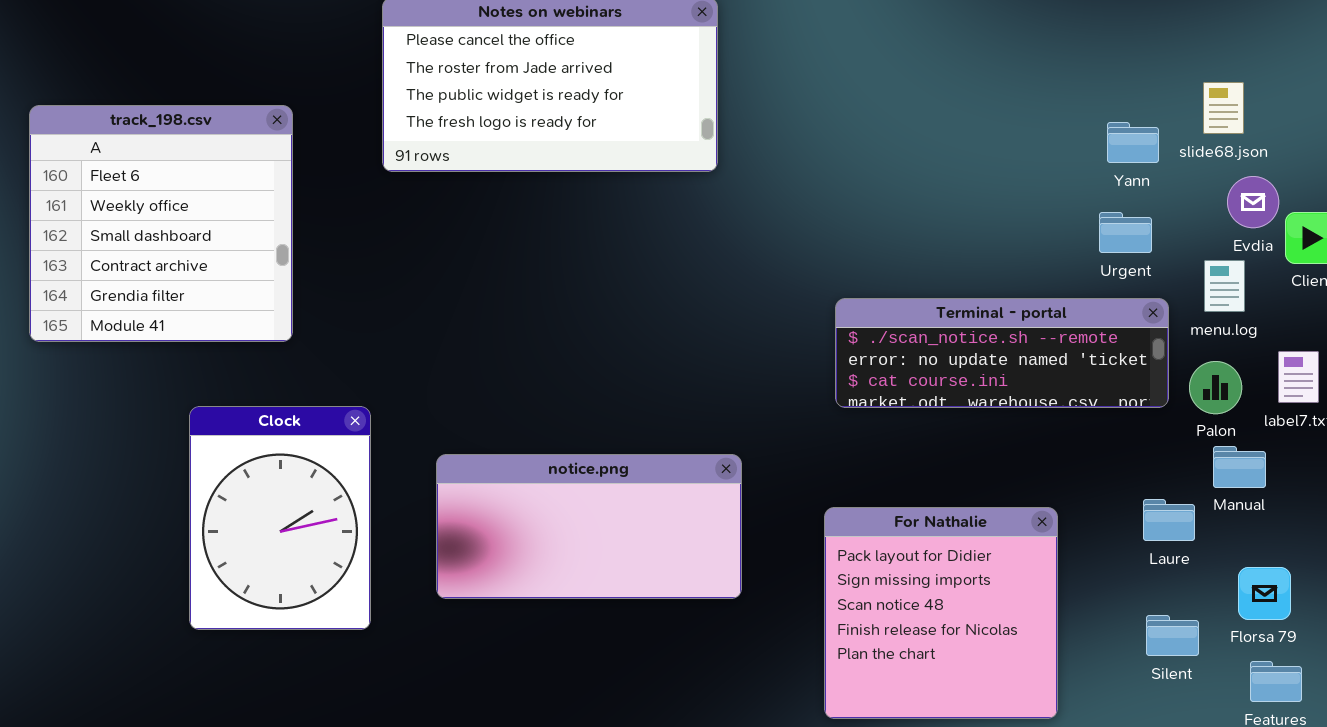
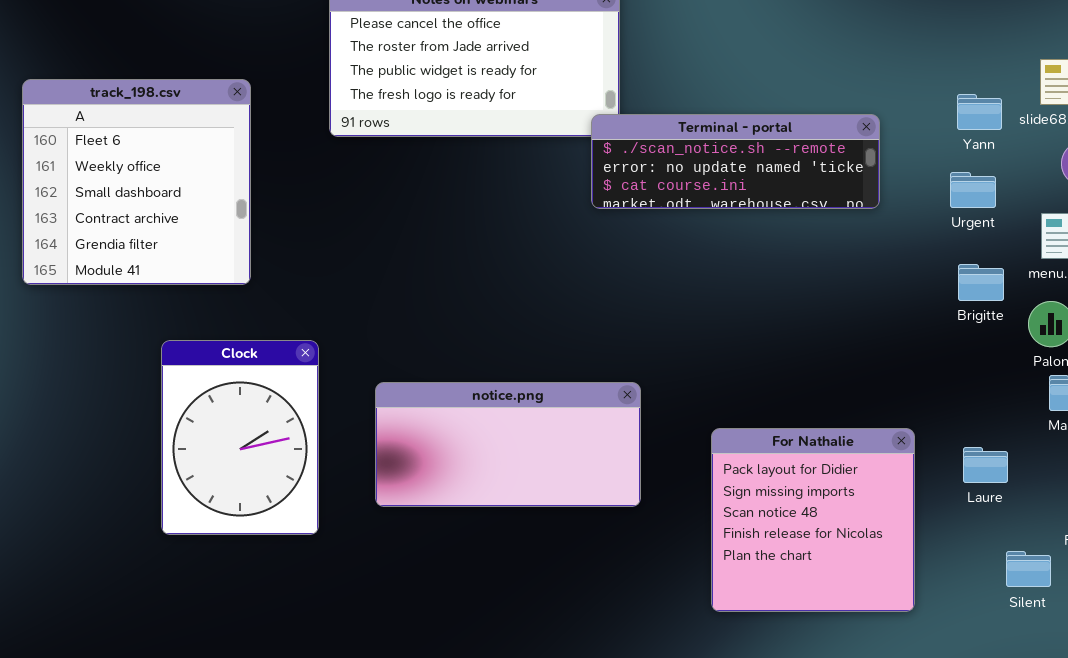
Terminal - portal: [835,298,1169,408] -> [591,114,880,209], moved
Laure: [1143,499,1195,541] -> [963,447,1008,483], moved
Silent: [1146,615,1199,656] -> [1006,551,1051,587], moved

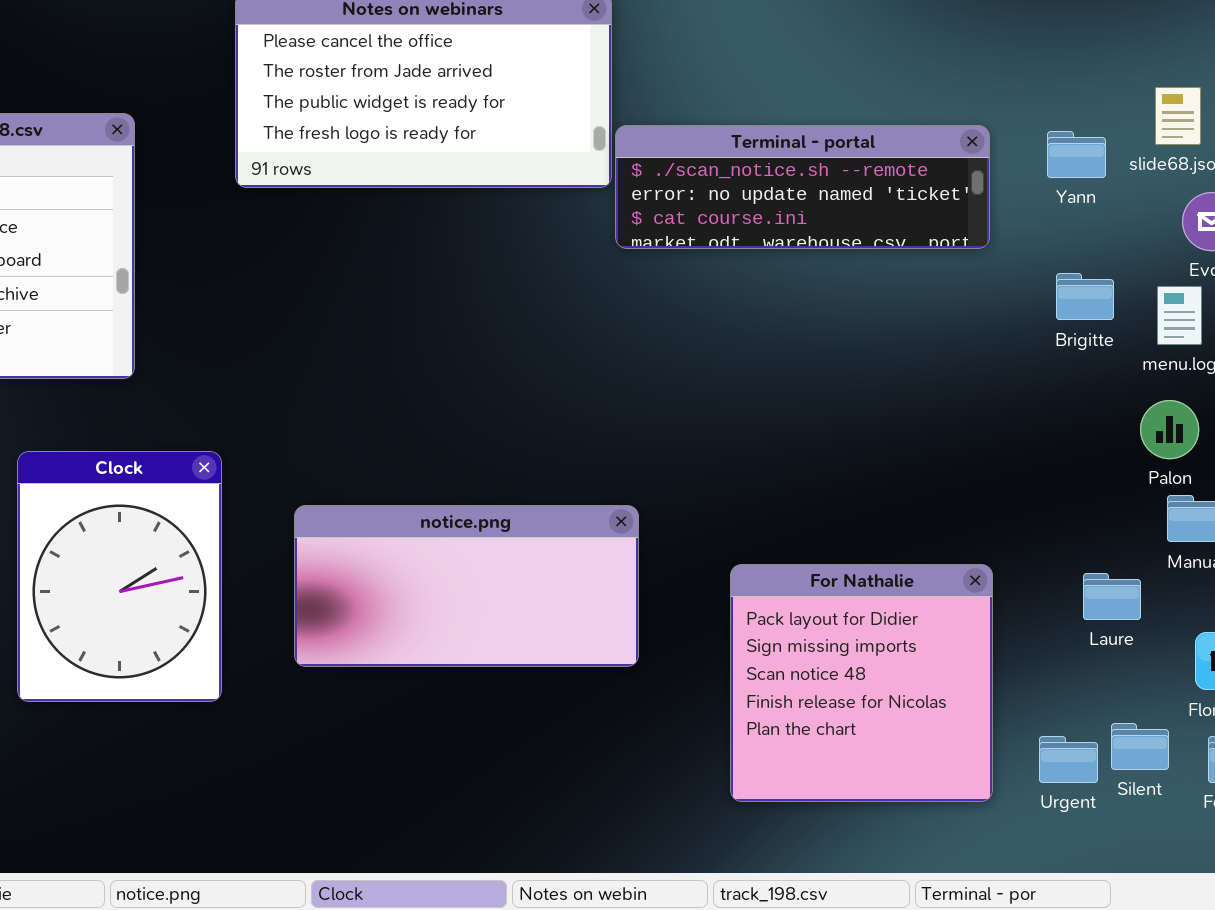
Terminal - portal: [591,114,880,209] -> [615,125,990,249], moved
Urgent: [950,172,996,208] -> [1039,736,1098,783], moved
Brigitte: [958,264,1004,301] -> [1056,273,1114,320], moved
Laure: [963,447,1008,483] -> [1083,573,1141,620], moved

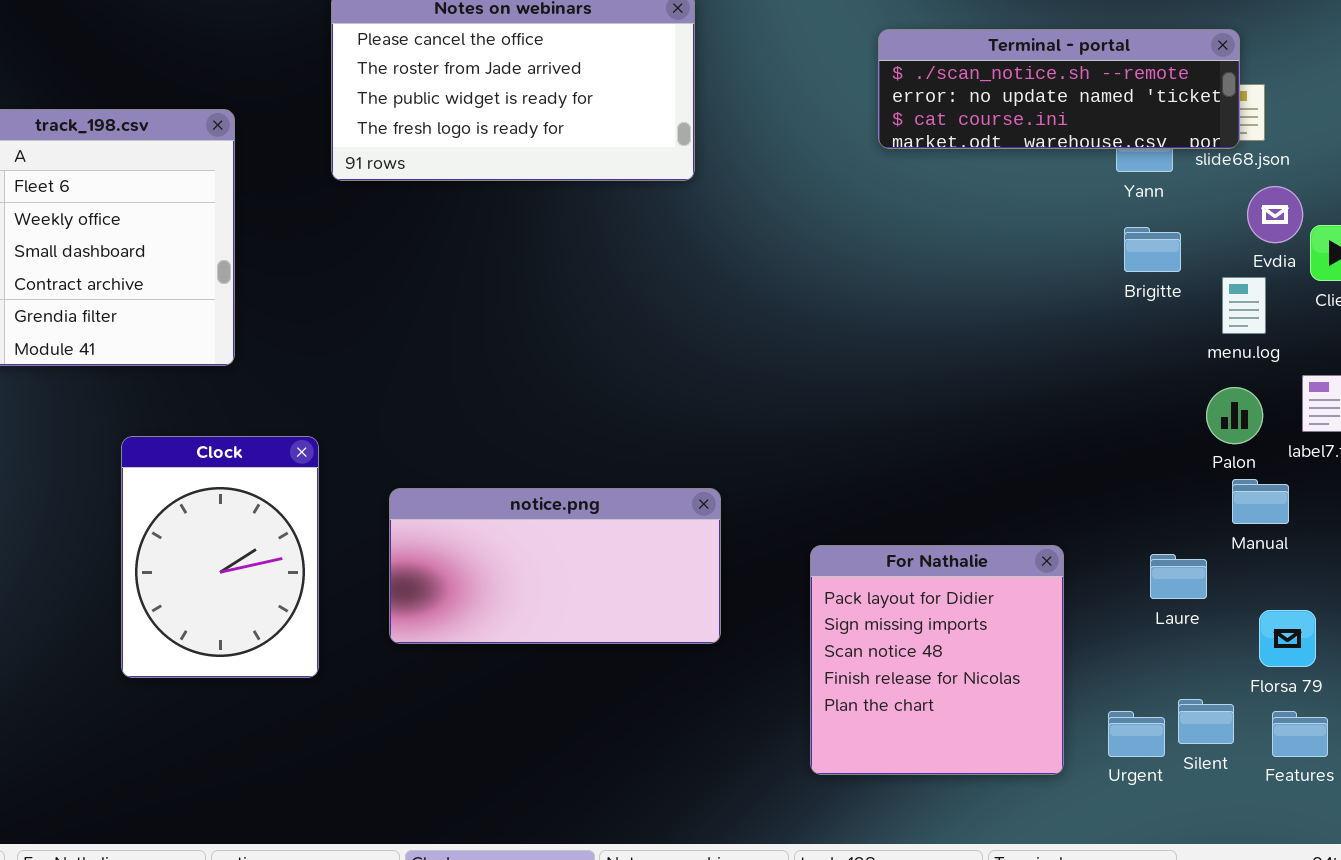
Terminal - portal: [615,125,990,249] -> [878,29,1240,149], moved
Brigitte: [1056,273,1114,320] -> [1124,227,1181,272], moved

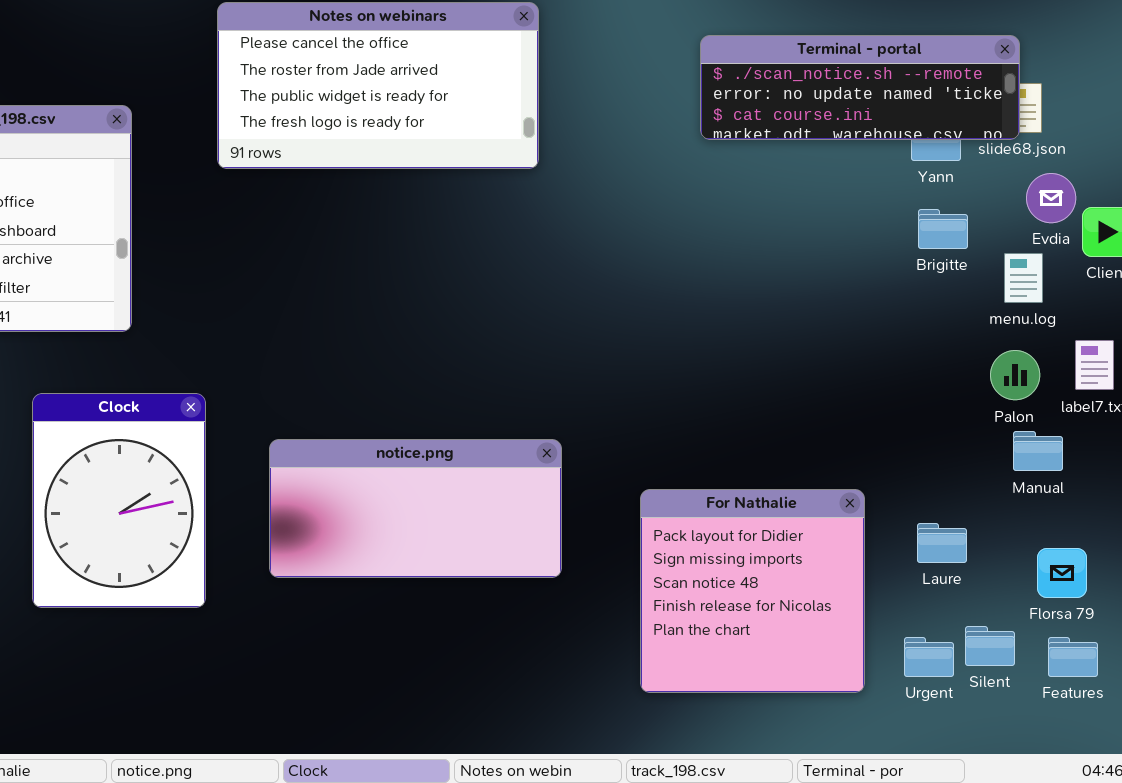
Laure: [1150,554,1207,599] -> [917,523,967,563], moved

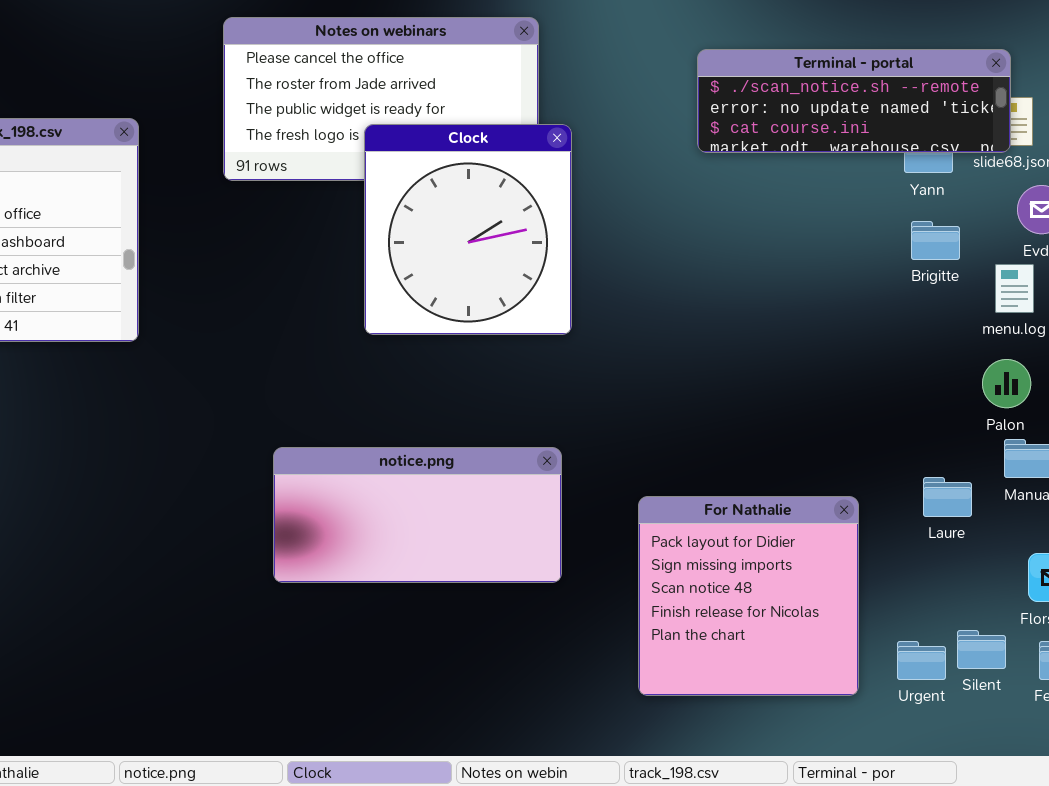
Clock: [32,393,206,608] -> [364,124,572,335], moved, resized
Laure: [917,523,967,563] -> [923,477,972,517], moved

